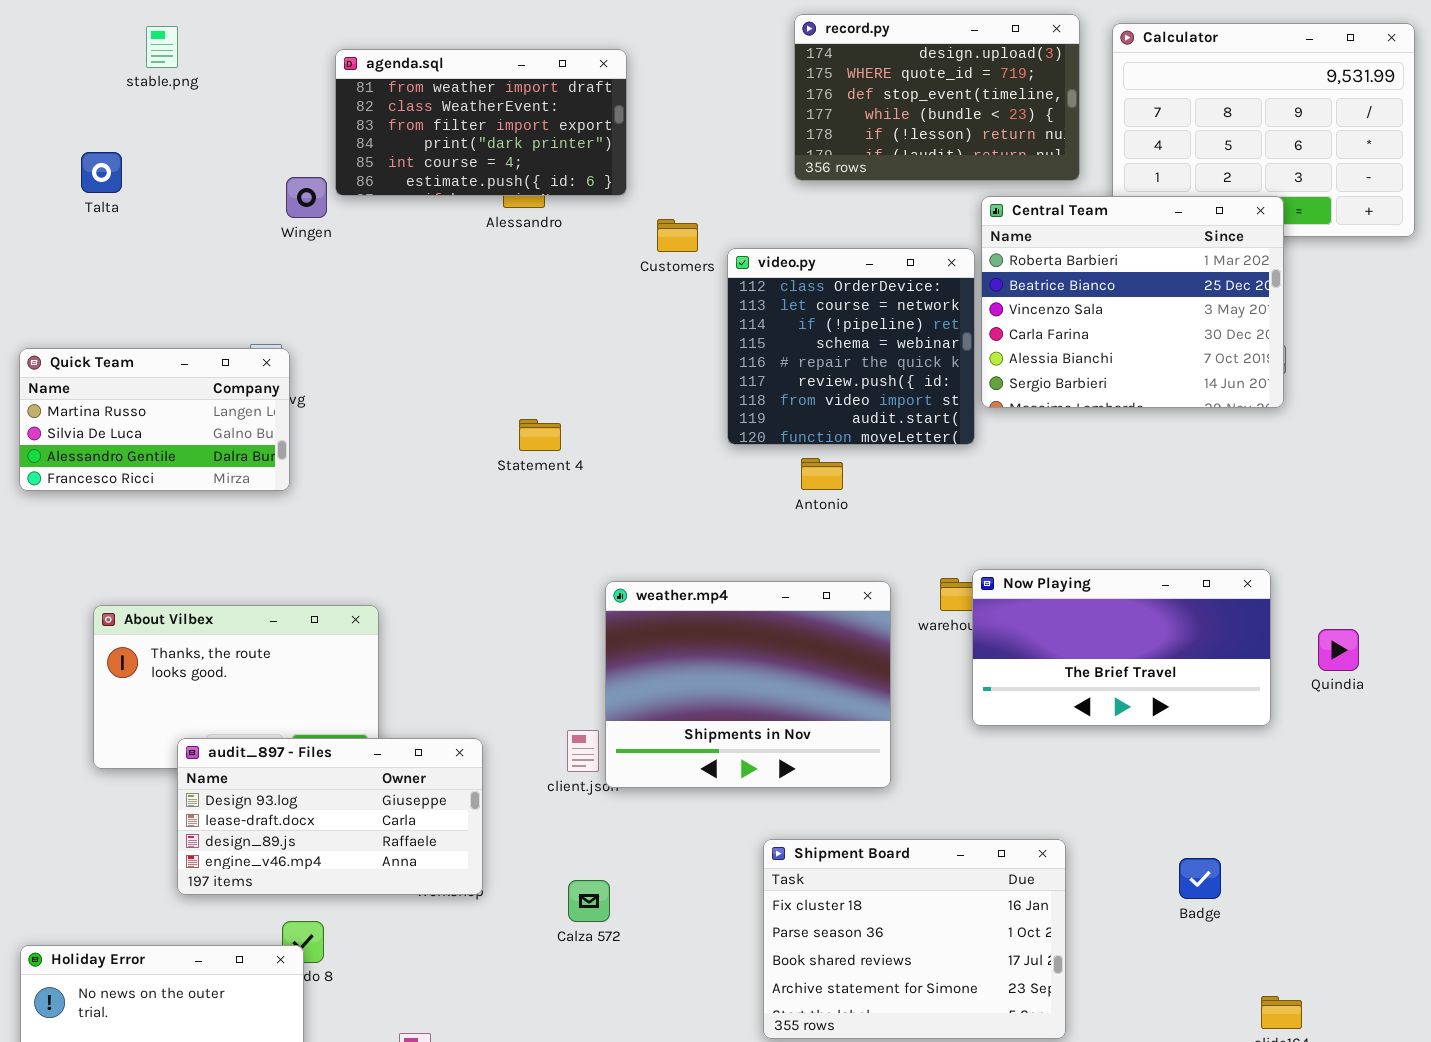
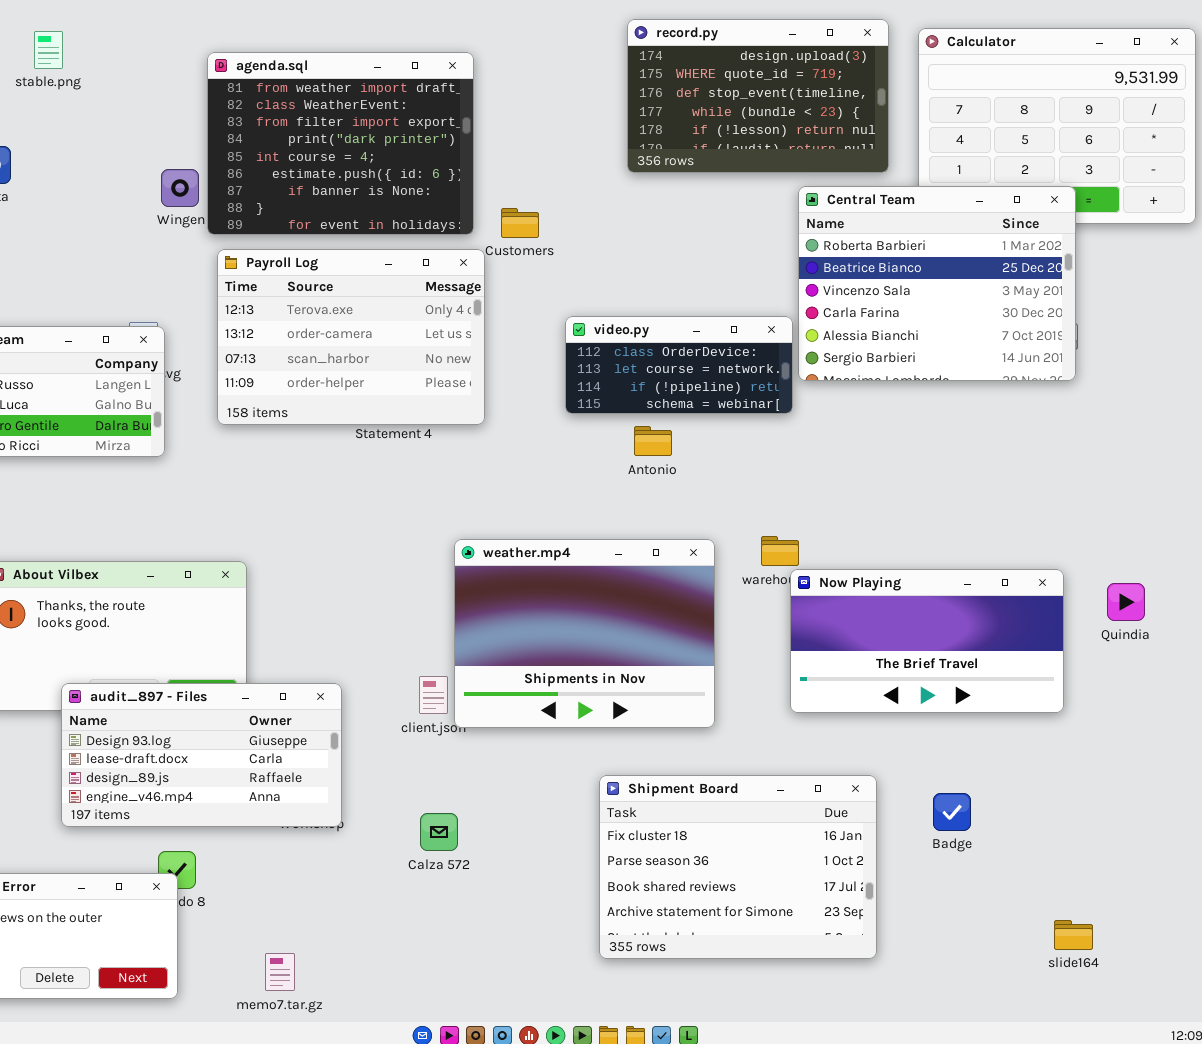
agenda.sql: [335,49,627,196] -> [207,52,474,235], resized
video.py: [727,248,975,445] -> [565,316,793,414], resized
Payroll Log: none -> [217,249,485,425], opened
Now Playing: [972,569,1271,726] -> [790,569,1064,713], moved
Badge: [1179,858,1221,899] -> [933,793,971,831], moved

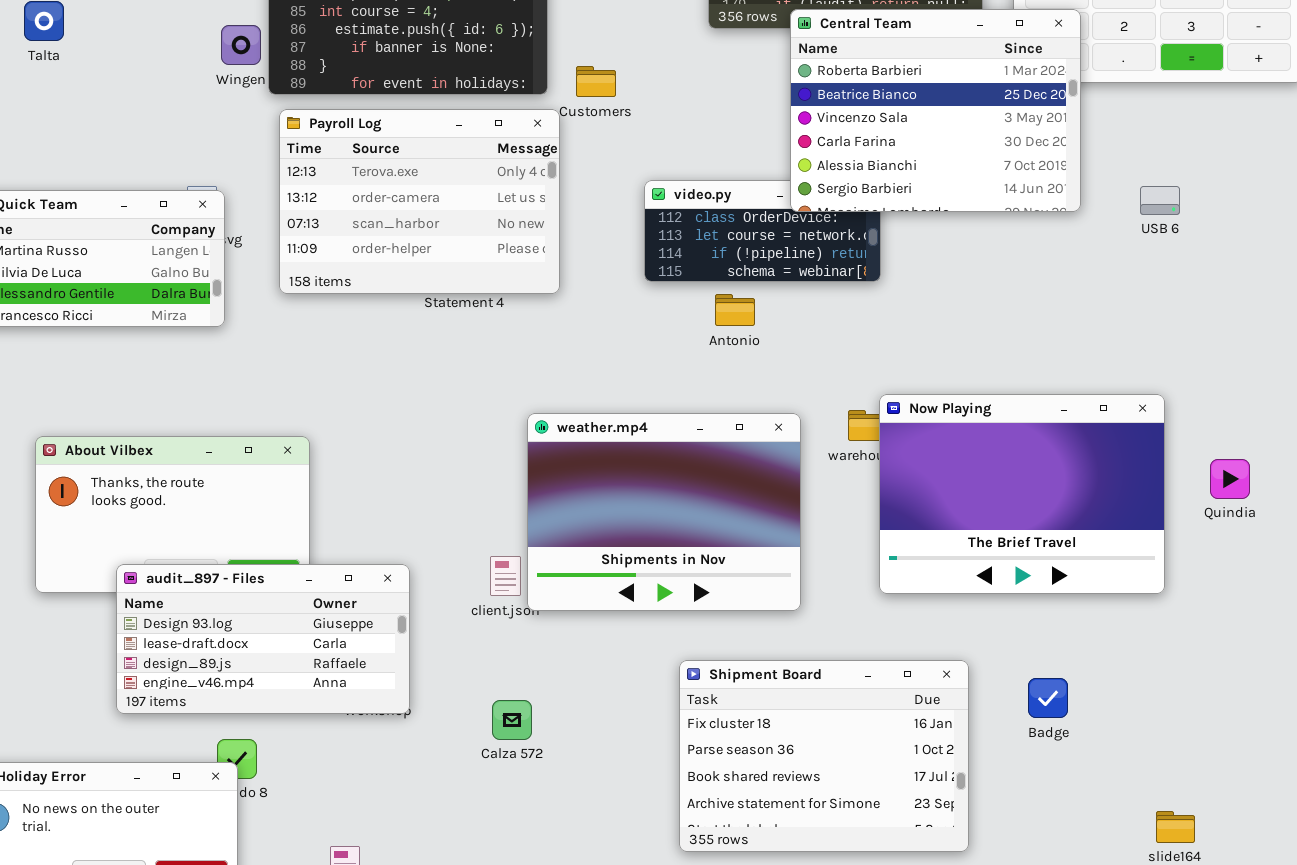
Central Team: [798,186,1076,381] -> [790,9,1081,212], moved
Now Playing: [790,569,1064,713] -> [879,394,1165,594], resized

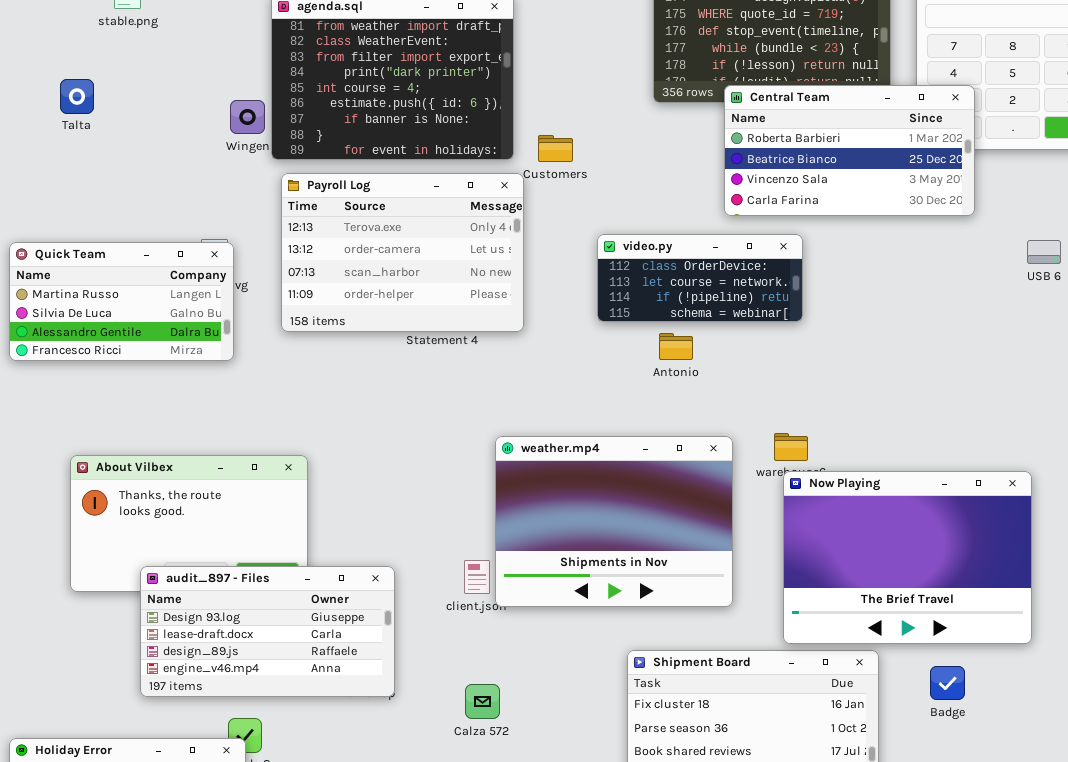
Central Team: [790,9,1081,212] -> [724,85,975,216], resized
Now Playing: [879,394,1165,594] -> [783,471,1032,644], moved

